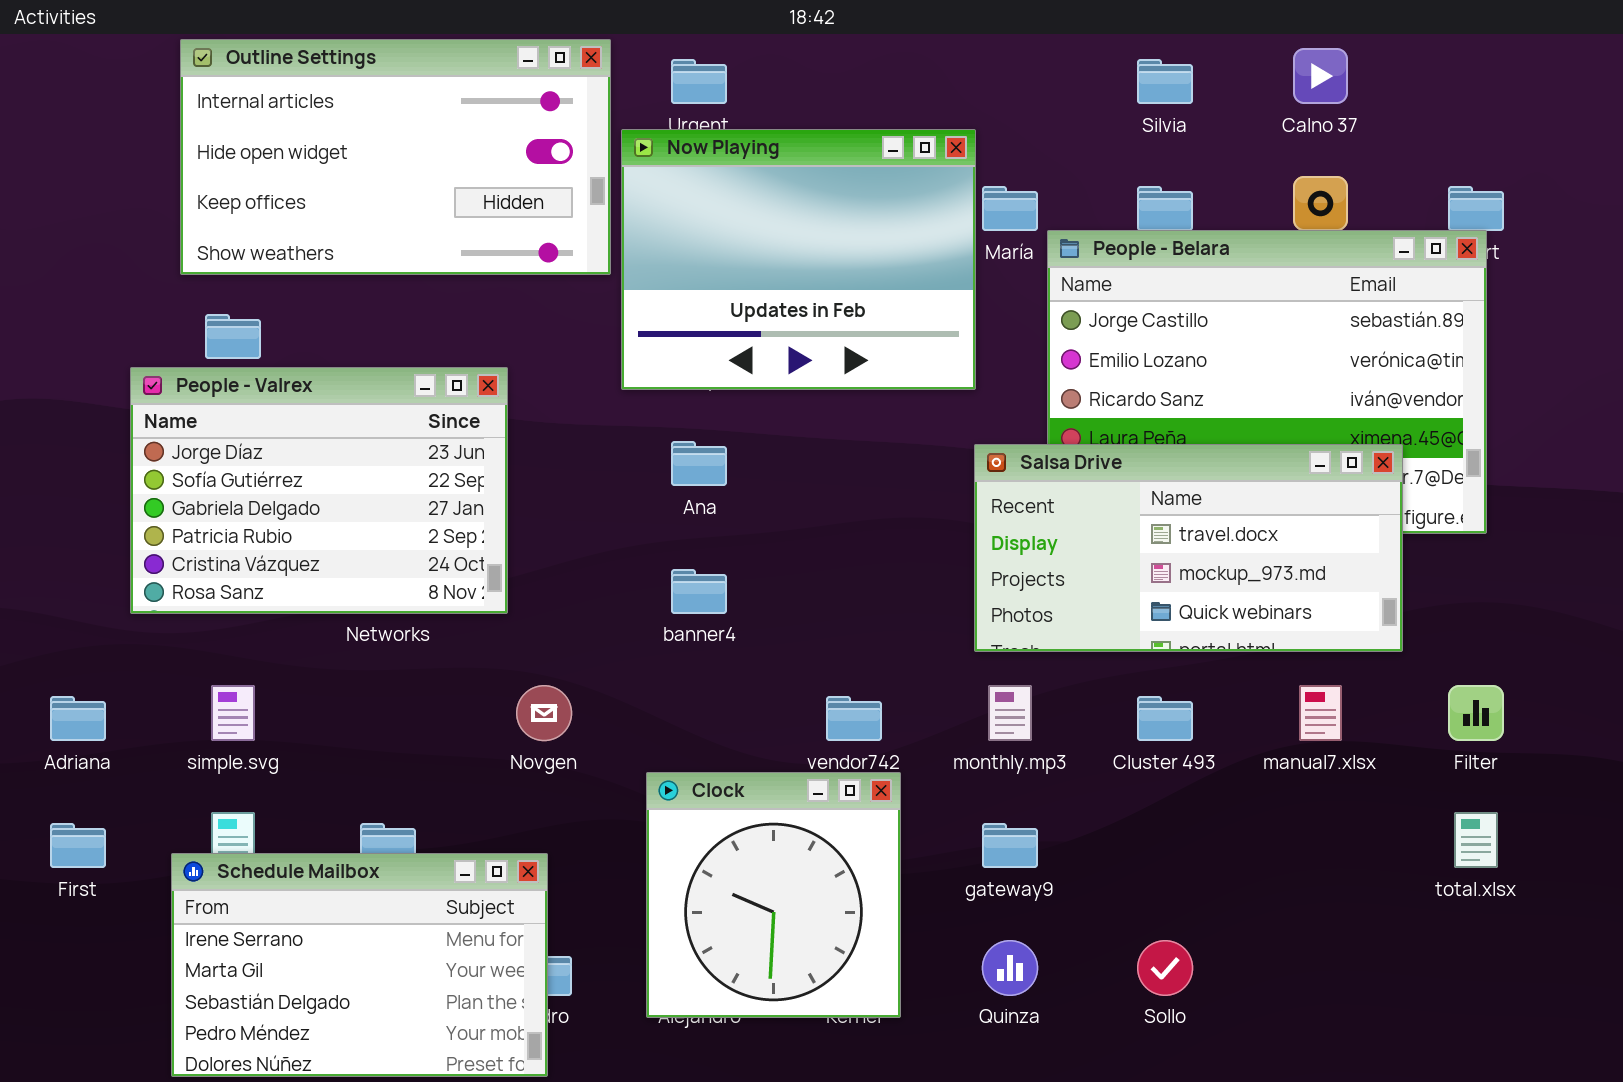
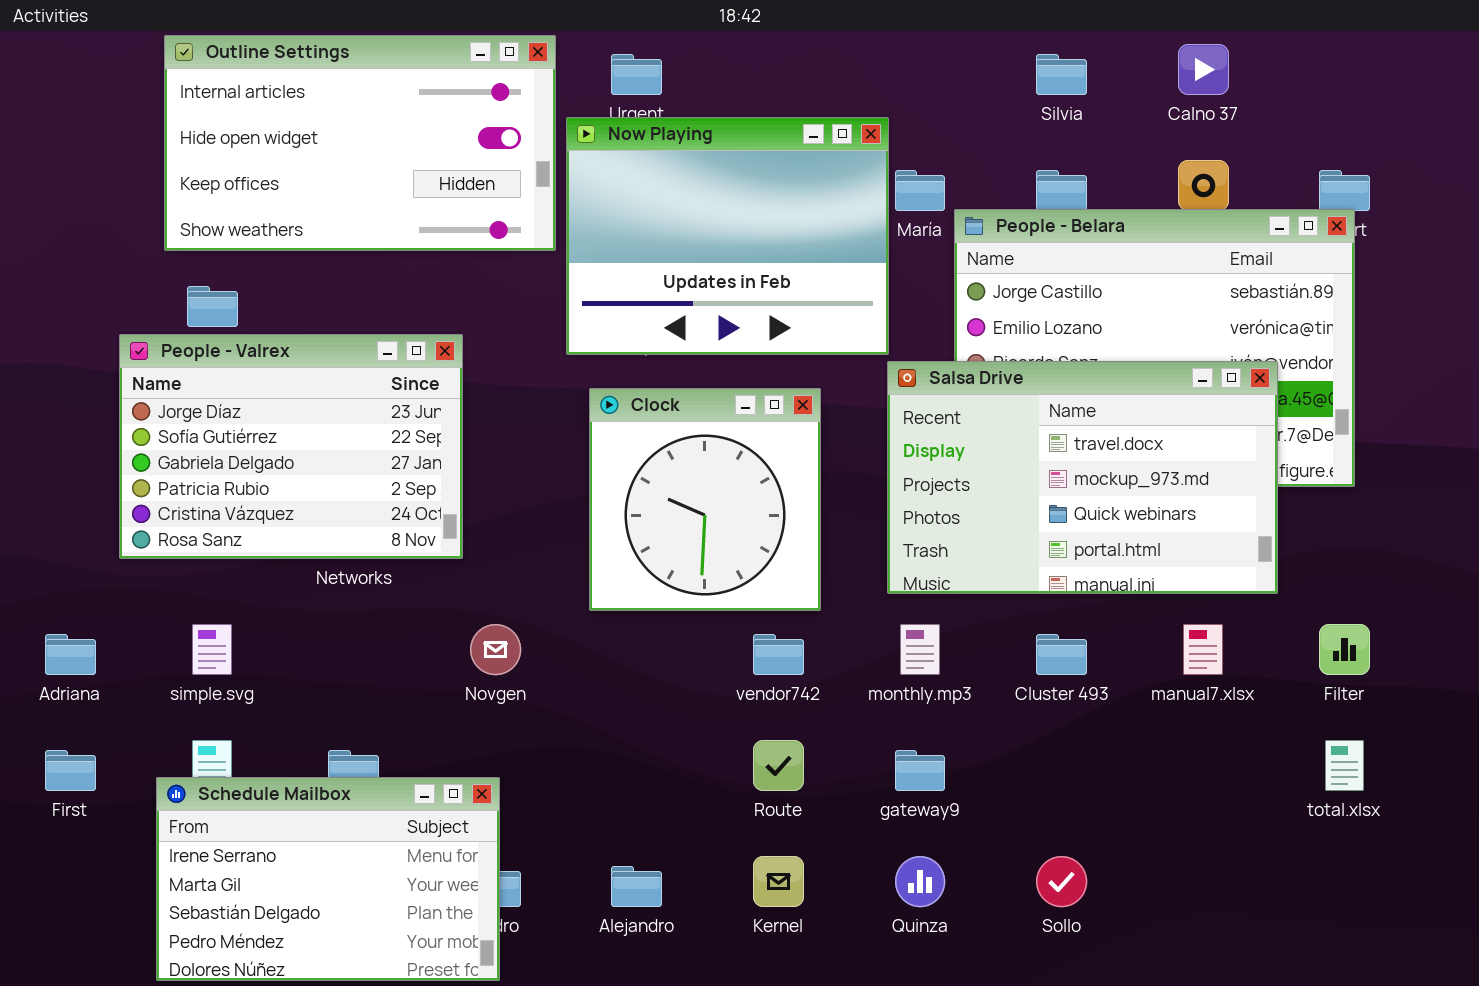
Salsa Drive: [974,444,1403,652] -> [887,361,1278,594], resized
Clock: [646,772,901,1018] -> [589,388,821,611], moved

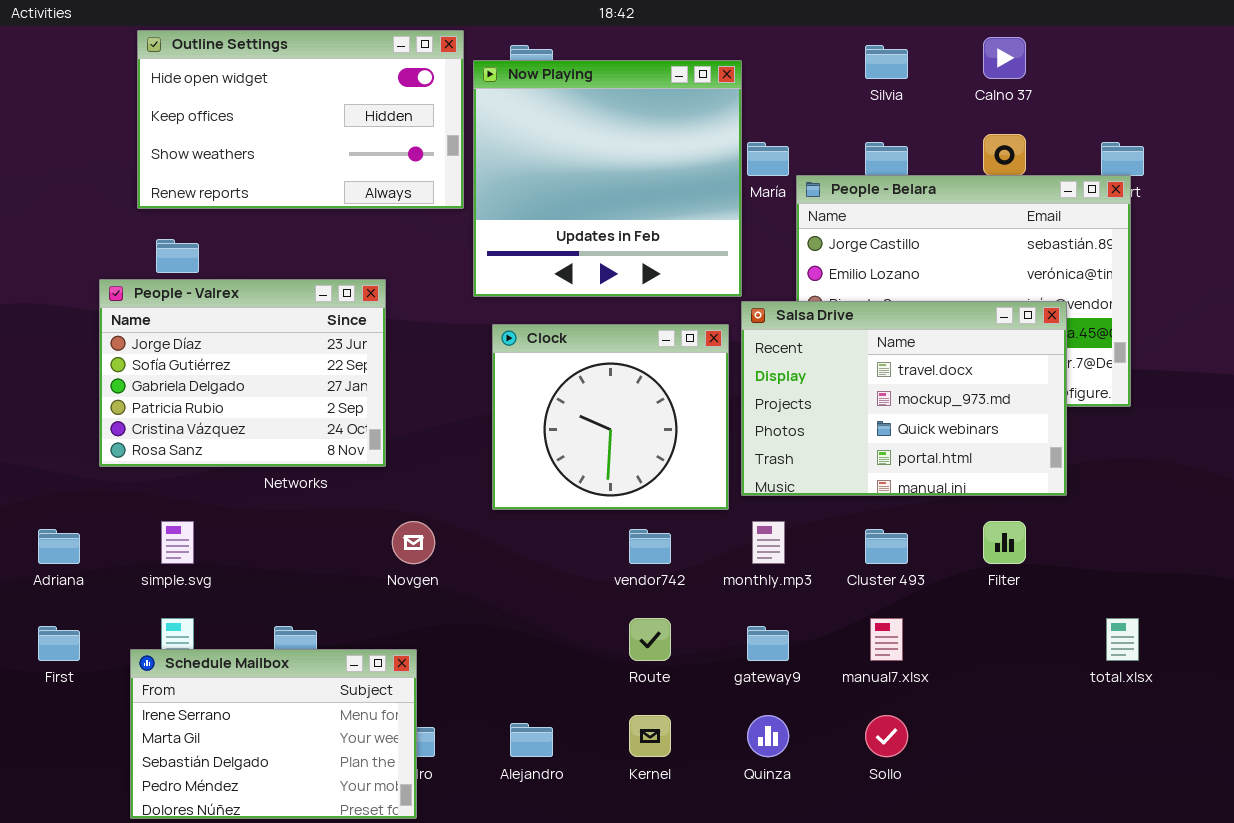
Outline Settings: [164,35,556,251] -> [137,30,464,209], scrolled down 1 row
Now Playing: [566,117,889,355] -> [473,60,742,297], resized
Clock: [589,388,821,611] -> [492,324,729,510], resized
manual7.xlsx: [1183,624,1223,675] -> [870,618,903,661], moved
Filter: [1319,624,1370,675] -> [983,521,1026,564], moved

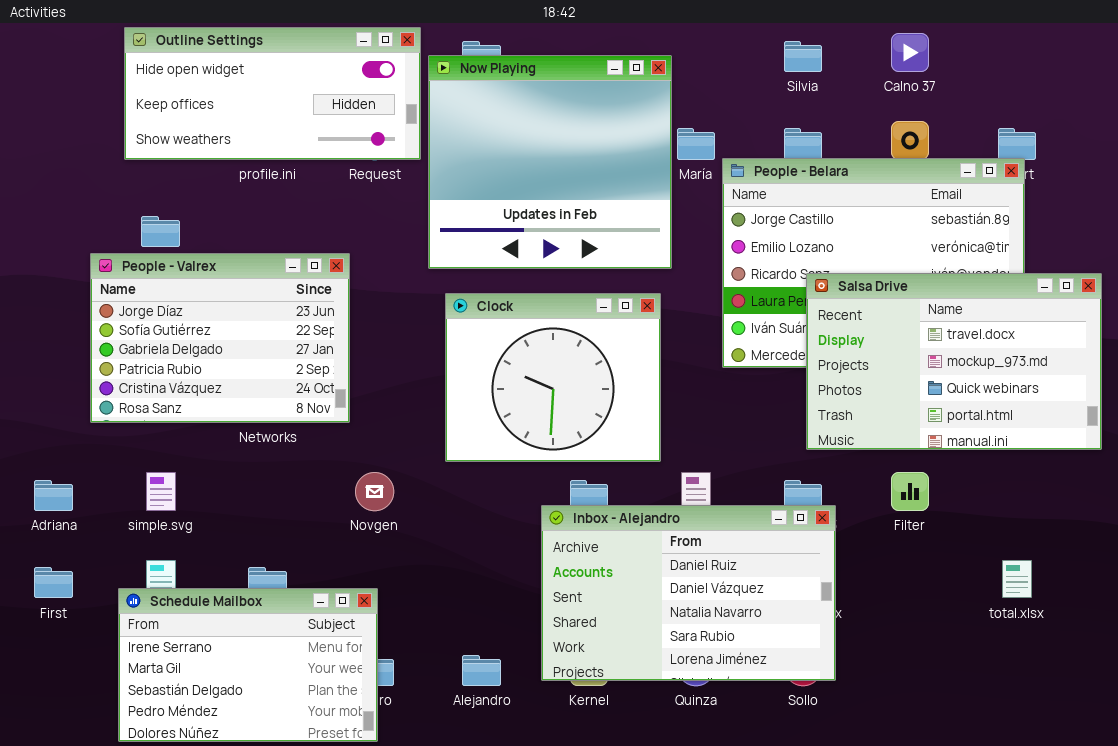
Outline Settings: [137,30,464,209] -> [124,27,421,160], resized
Salsa Drive: [741,301,1067,496] -> [806,273,1102,450], moved
Inbox - Alejandro: none -> [541,505,836,681], opened

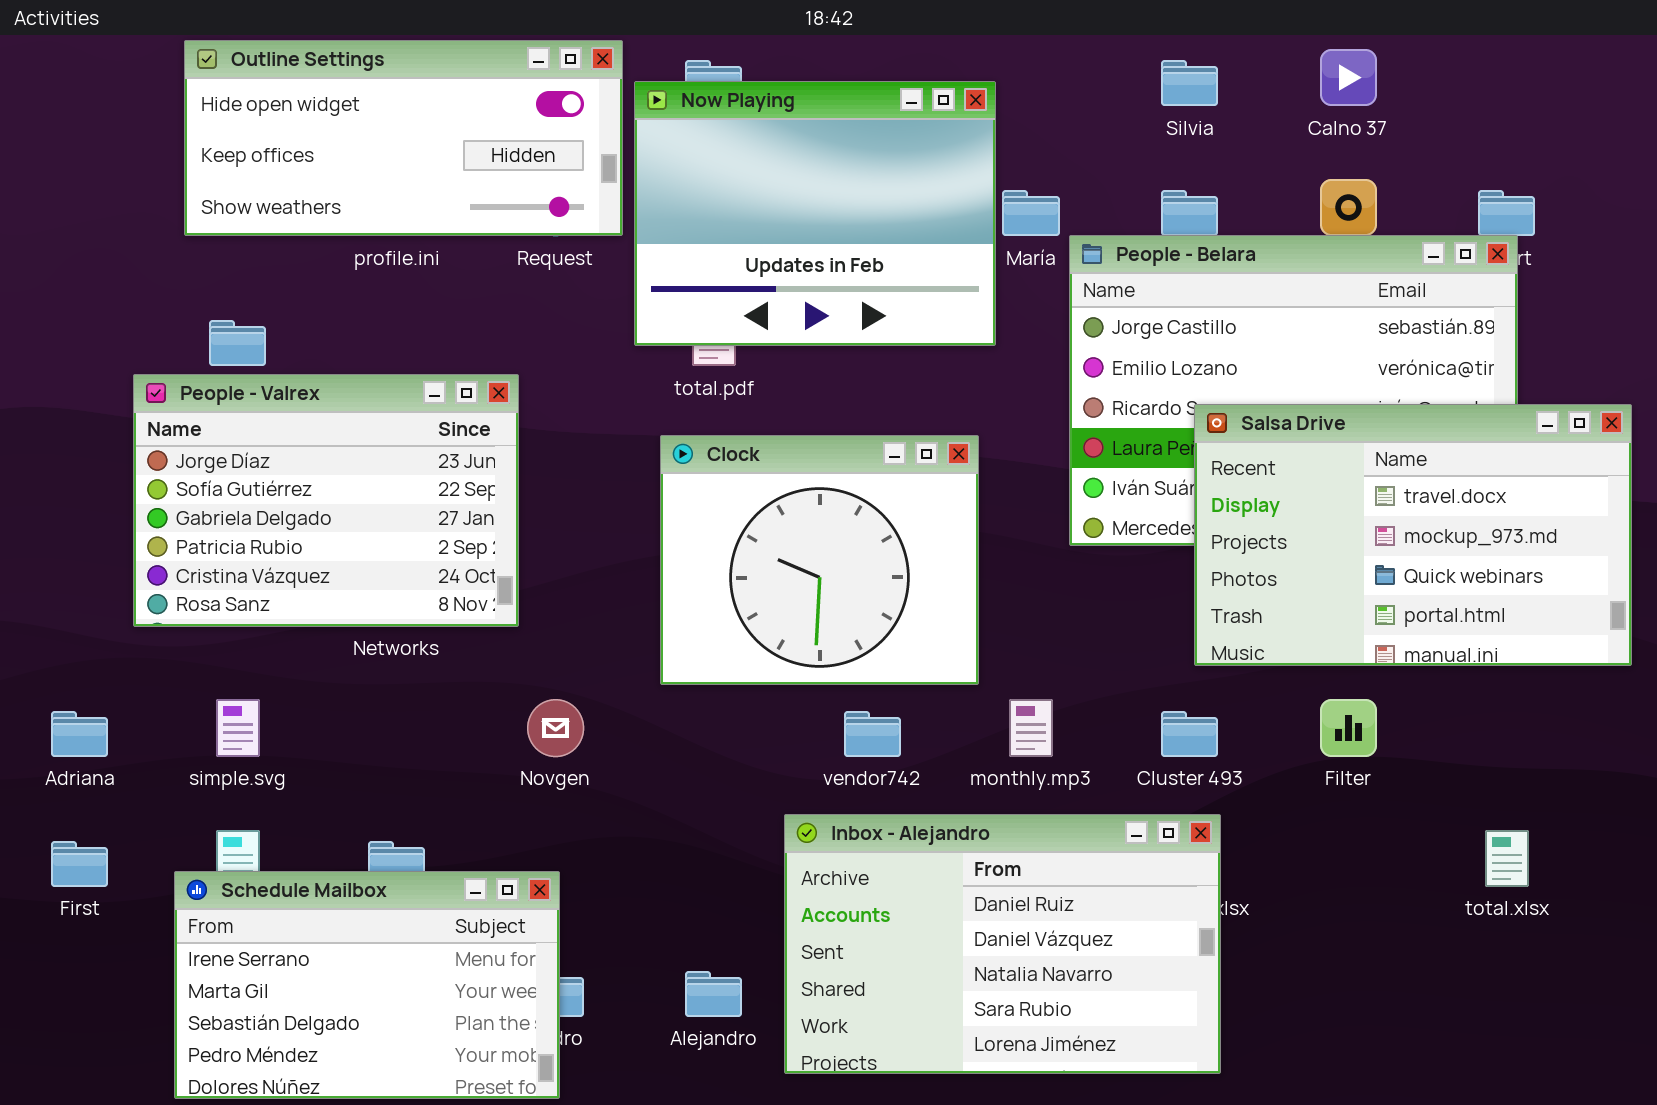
Now Playing: [428,55,672,269] -> [634,81,996,346], resized
Inbox - Alejandro: [541,505,836,681] -> [784,814,1221,1074], moved

